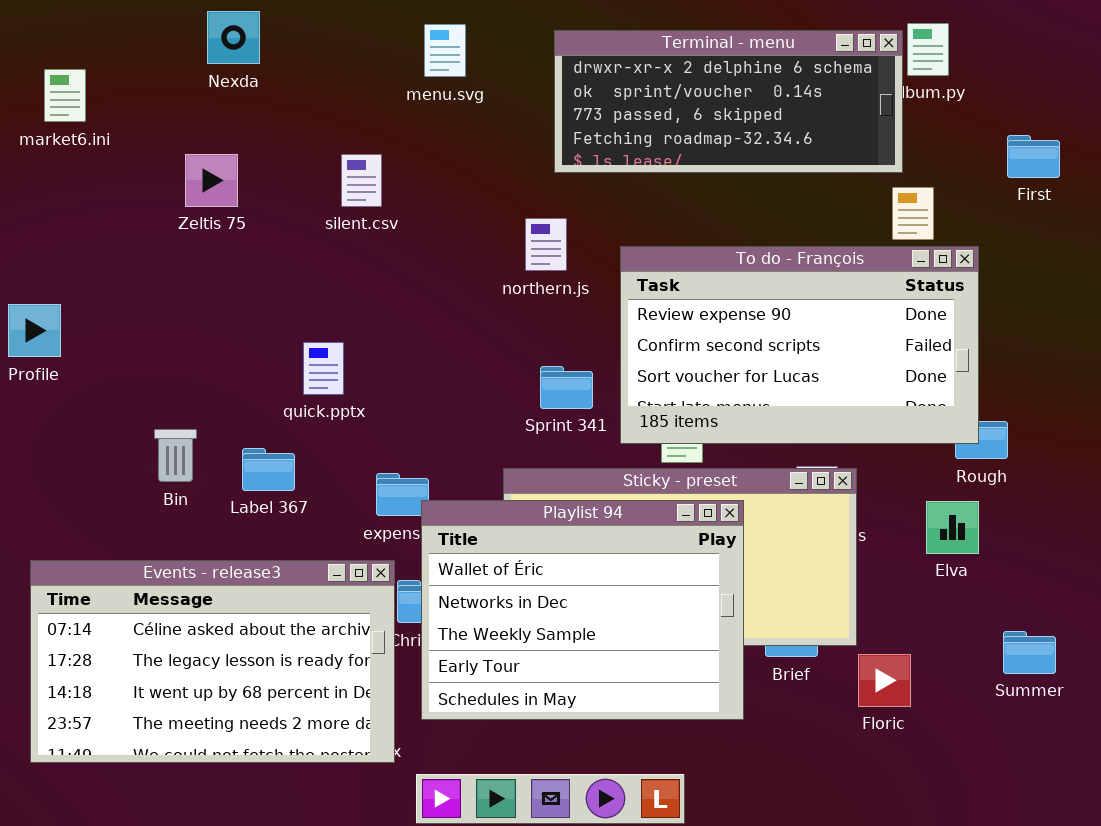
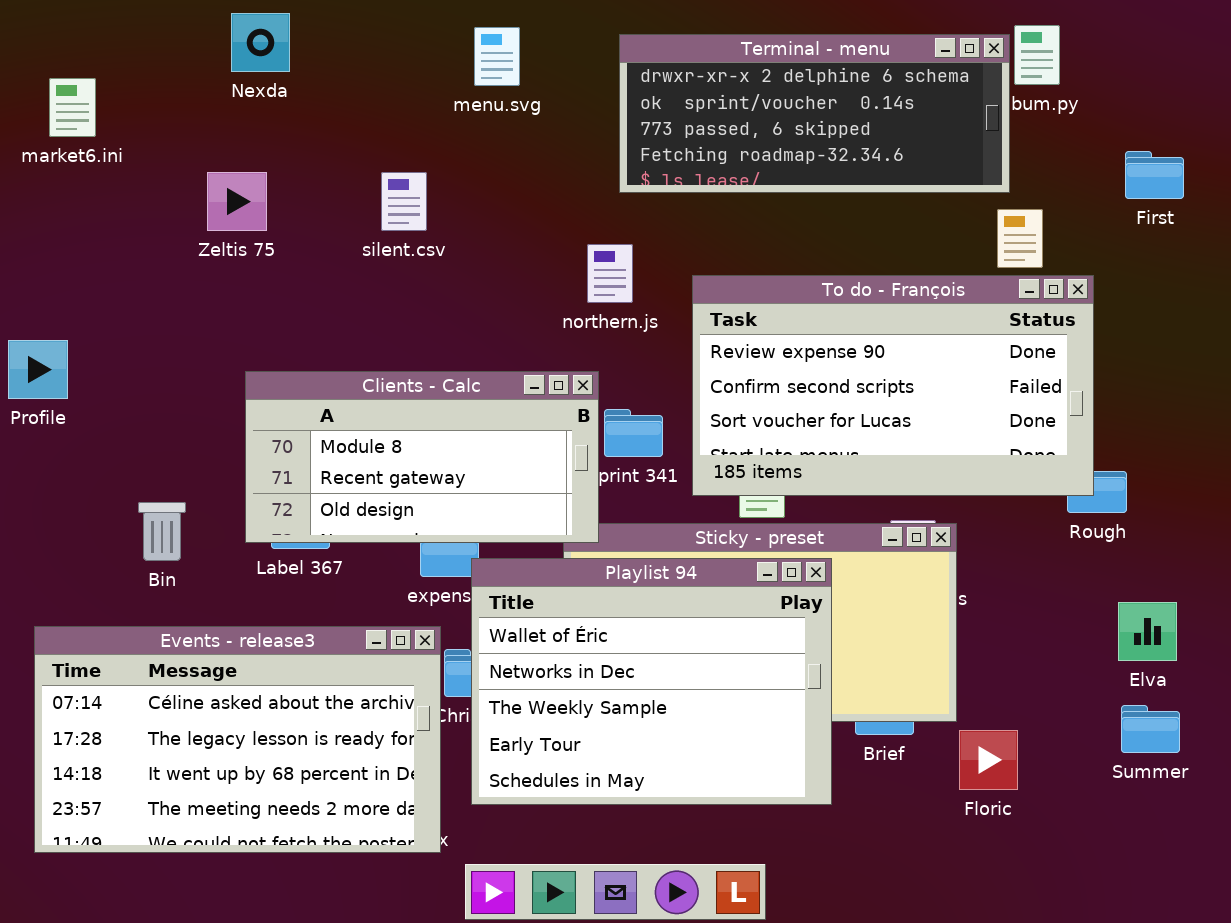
Clients - Calc: none -> [245,371,599,543], opened
Bin: [154,429,197,482] -> [138,502,186,561], moved
Elva: [926,501,979,554] -> [1118,602,1177,661], moved

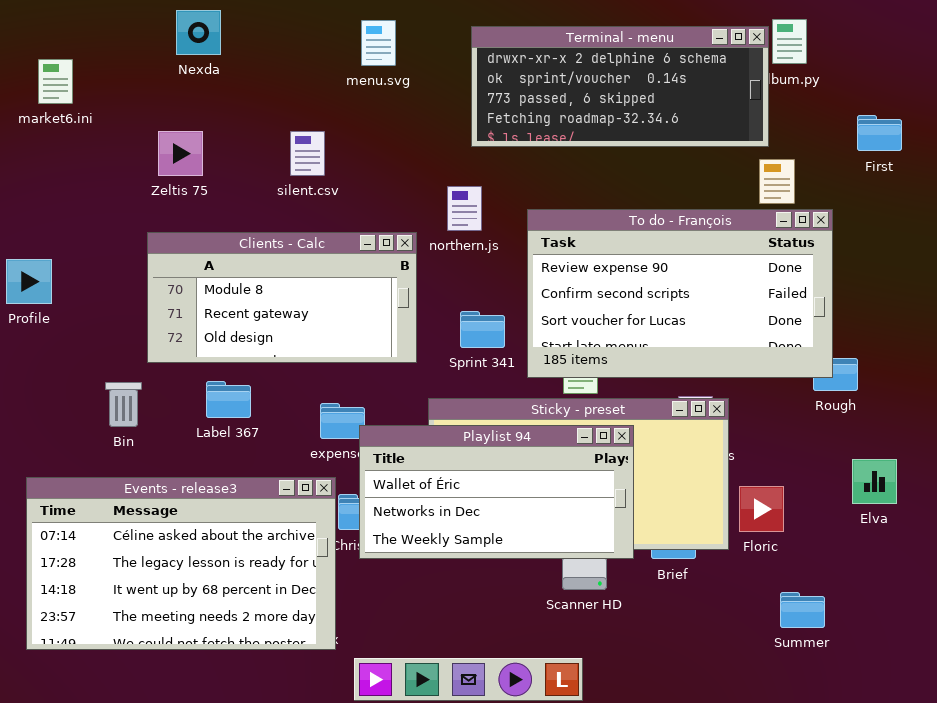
Clients - Calc: [245,371,599,543] -> [147,232,417,363], moved
Playlist 94: [471,558,832,805] -> [359,425,634,559], resized
Summer: [1121,705,1180,753] -> [780,592,825,628], moved
Floric: [959,730,1018,790] -> [739,486,784,532], moved

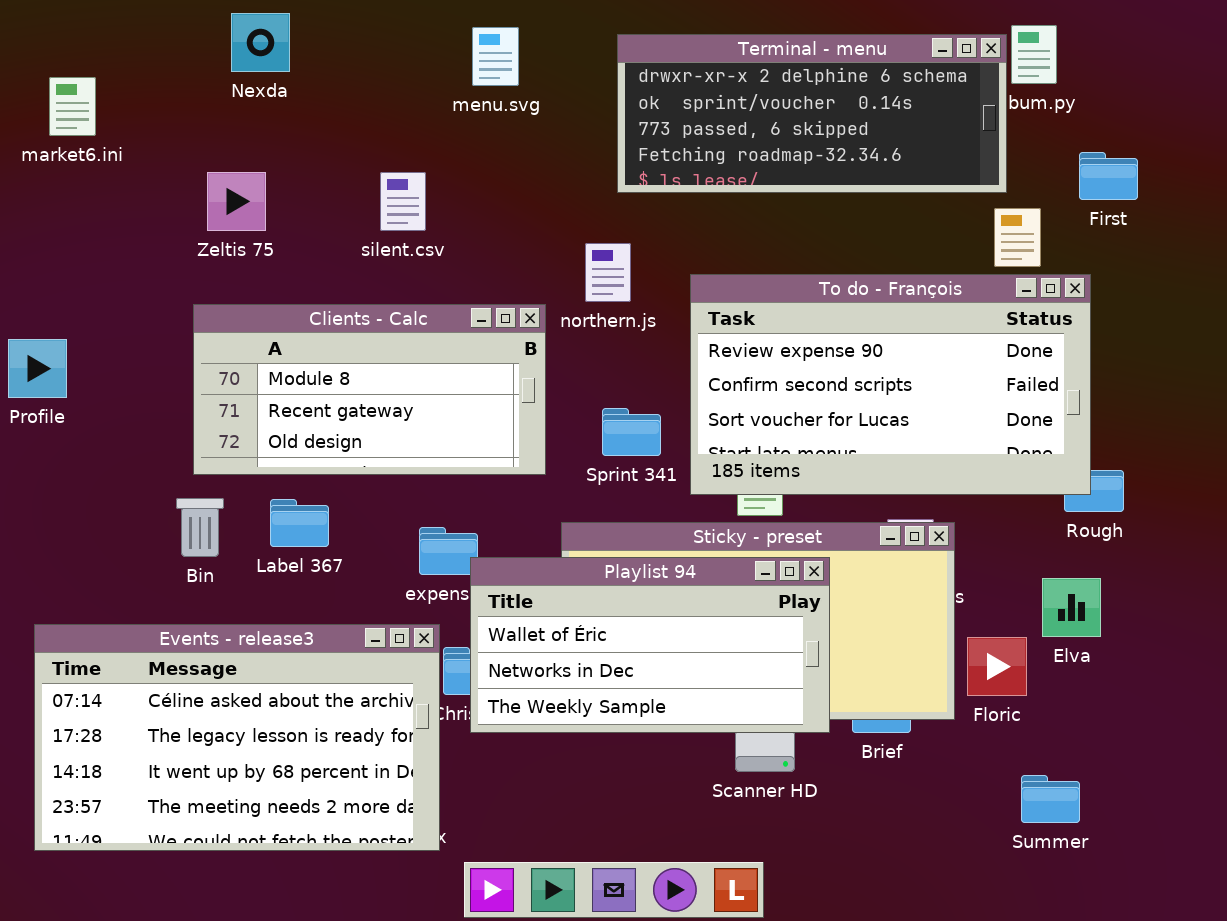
First: [857,115,902,151] -> [1079,152,1138,200], moved
Bin: [105,382,142,427] -> [176,498,224,557], moved
Elva: [852,459,897,504] -> [1042,578,1101,637], moved

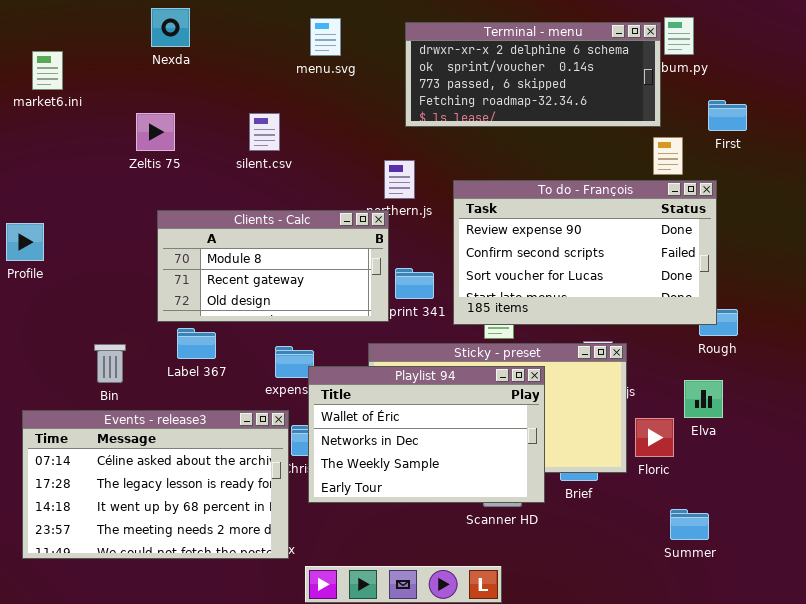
Clients - Calc: [193,304,546,475] -> [157,210,389,322], moved
Bin: [176,498,224,557] -> [94,344,126,383], moved
Playlist 94: [470,557,830,733] -> [308,366,545,503], resized

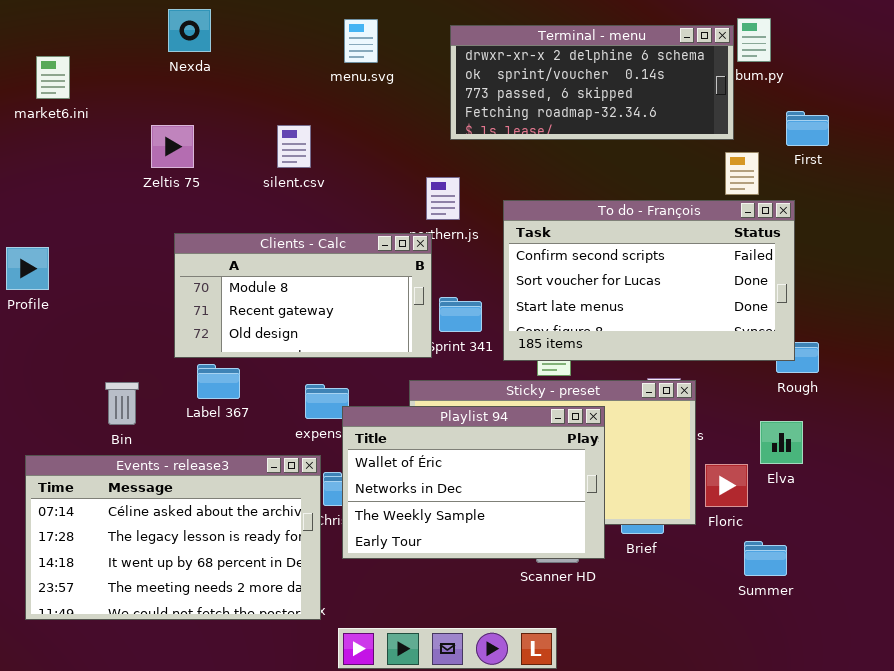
To do - François: [453,180,717,325] -> [503,200,795,361], scrolled down 1 row
Summer: [670,509,709,540] -> [744,541,787,576], moved

